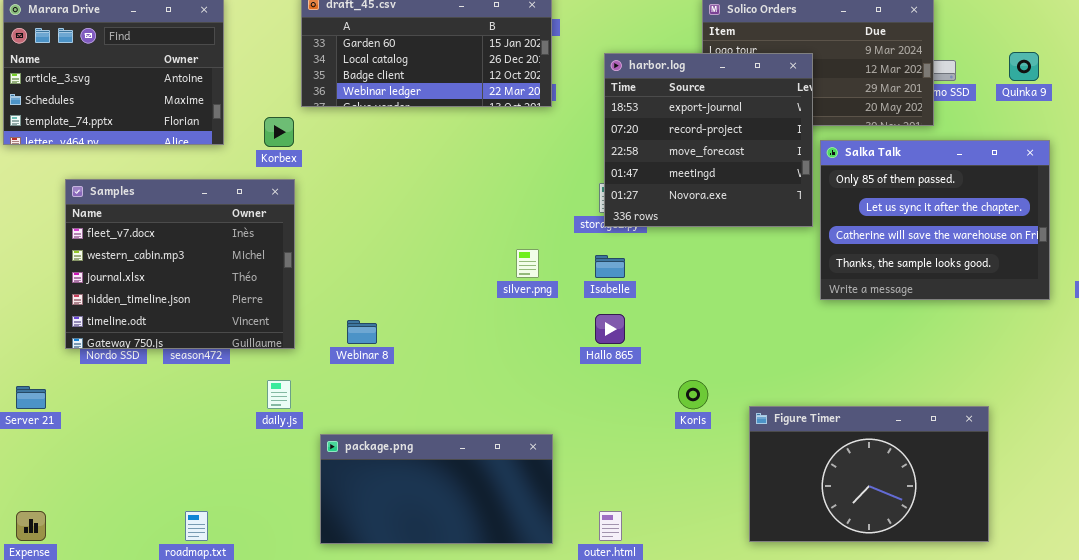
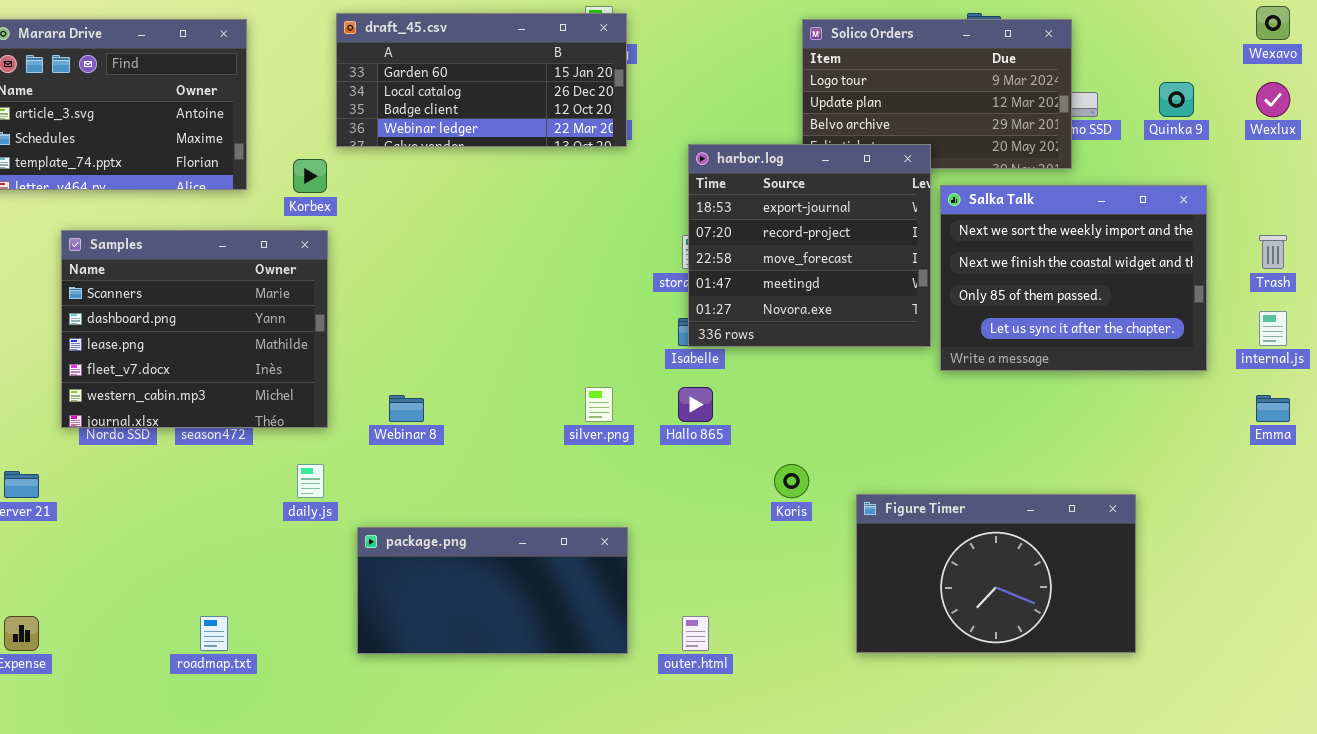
harbor.log: [604,53,813,227] -> [688,144,931,347], moved
Salka Talk: [820,140,1050,300] -> [940,185,1207,371], scrolled up 2 rows
Samples: [65,179,295,349] -> [61,230,328,428], scrolled up 3 rows
silver.png: [516,249,539,278] -> [585,387,613,422], moved

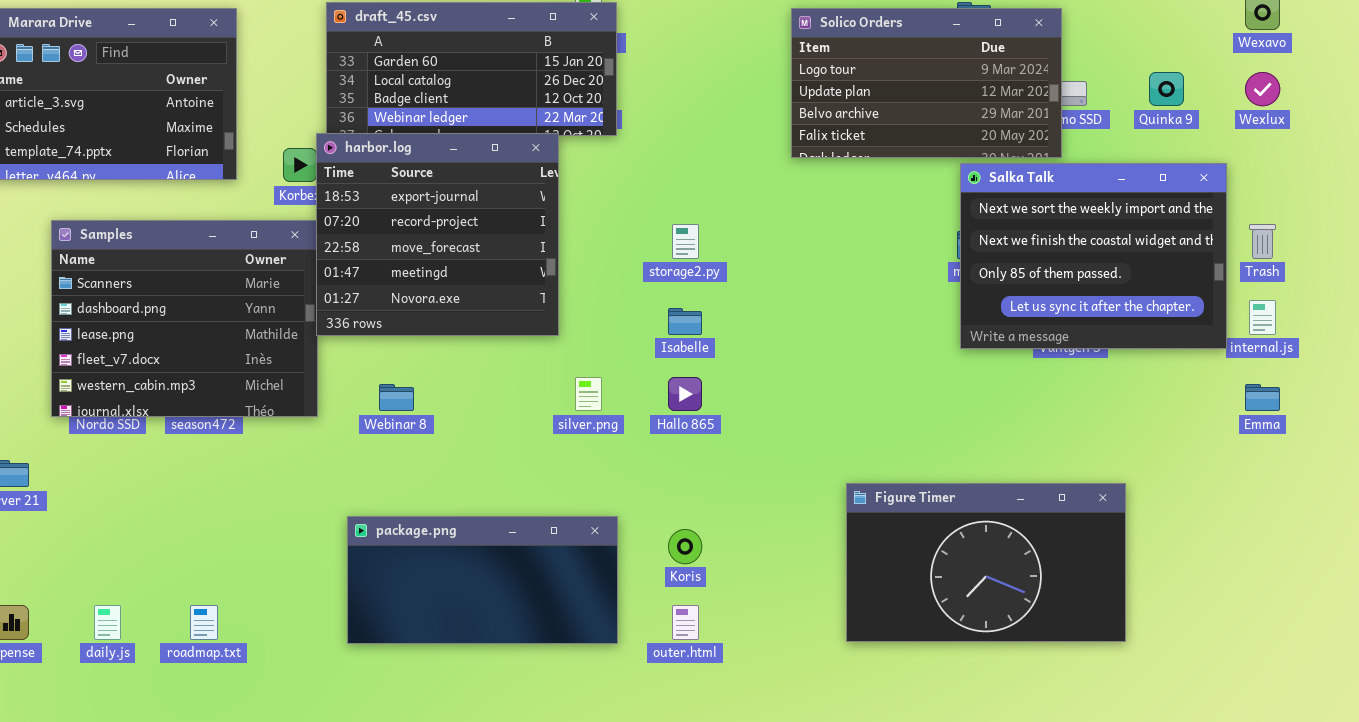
harbor.log: [688,144,931,347] -> [316,133,559,336], moved
Salka Talk: [940,185,1207,371] -> [960,163,1227,349], moved
daily.js: [297,464,324,498] -> [94,605,121,640], moved
Koris: [774,464,809,498] -> [668,529,702,564], moved

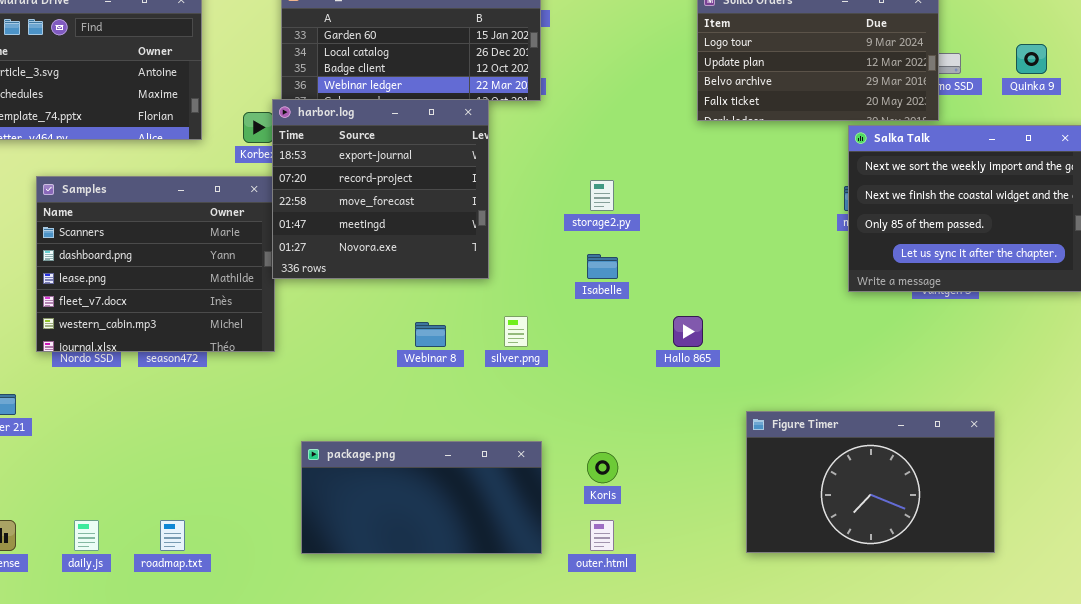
Hallo 865: [668,377,702,411] -> [673,316,703,347], moved
Webinar 8: [379,384,414,411] -> [415,322,446,347], moved

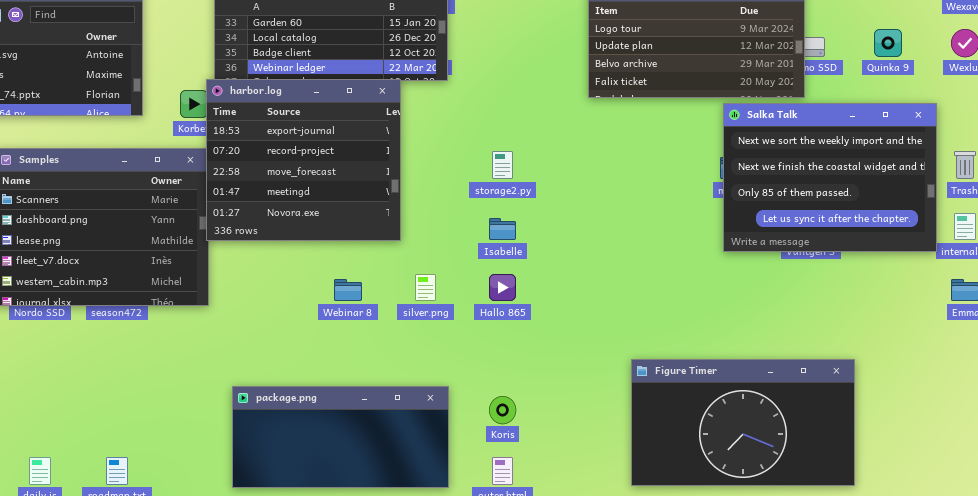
Hallo 865: [673,316,703,347] -> [489,274,516,301], moved

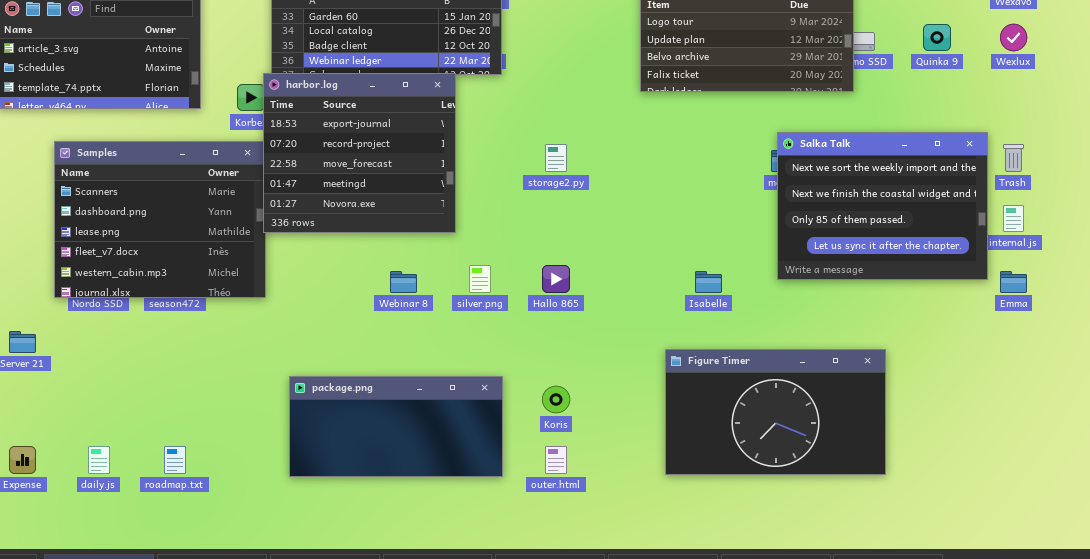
Salka Talk: [723,103,937,252] -> [777,132,988,280], moved
Isabelle: [489,218,516,240] -> [695,271,722,293], moved
Figure Timer: [631,359,855,486] -> [665,349,886,475], moved

